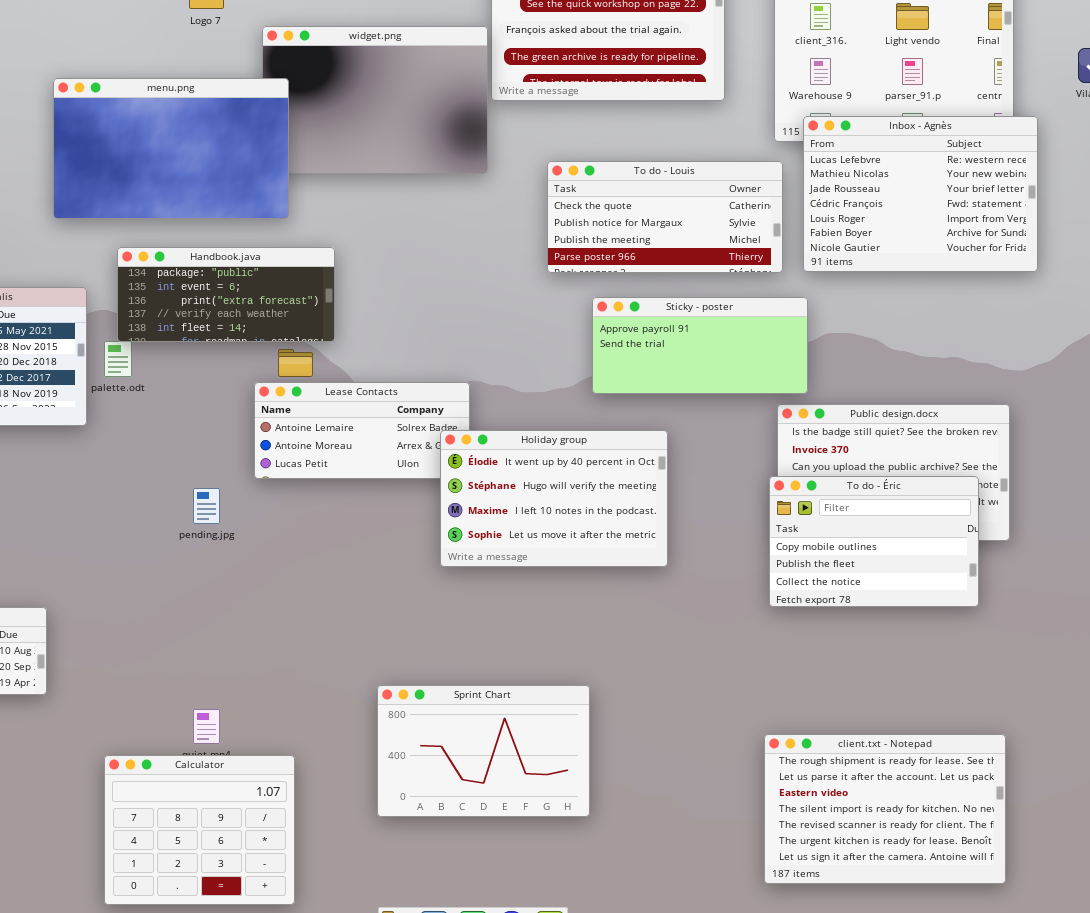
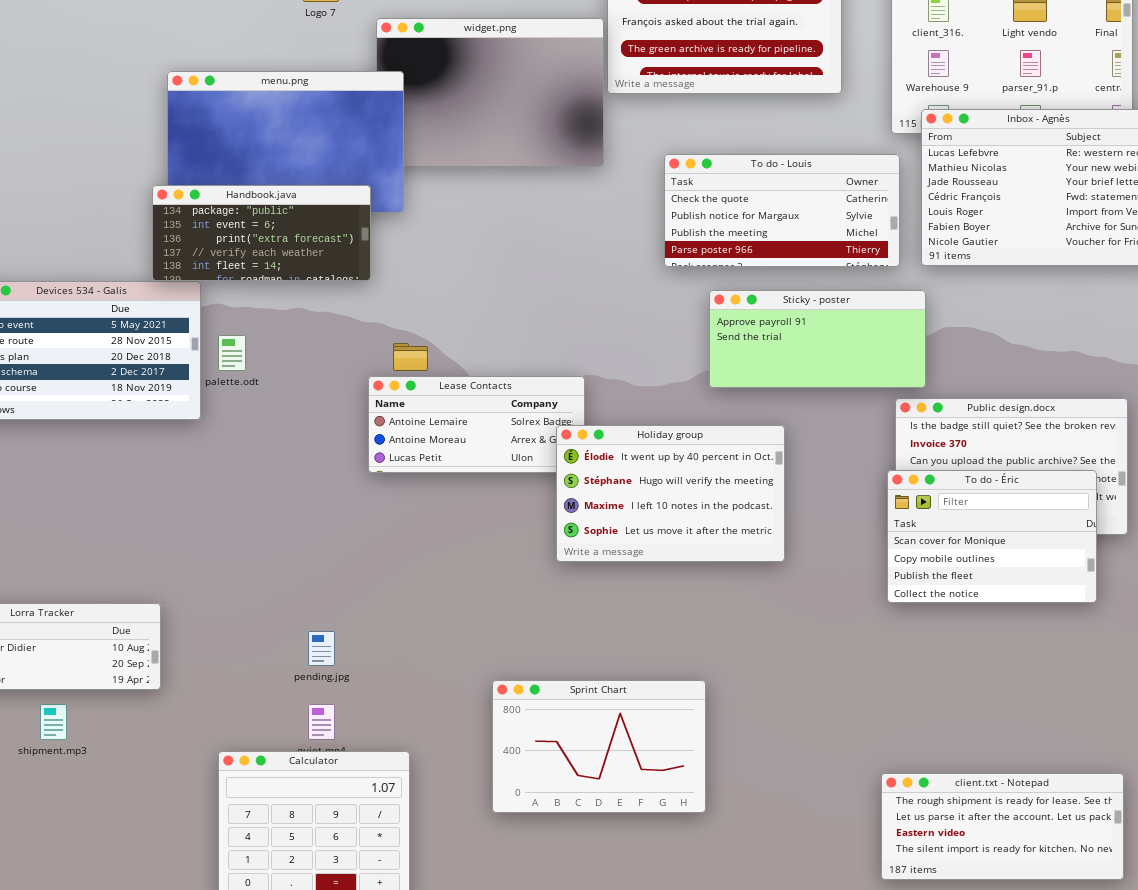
Handbook.java: [117,247,335,342] -> [152,185,371,281], moved
To do - Éric: [769,476,979,607] -> [887,470,1097,603], scrolled up 1 row
pending.jpg: [193,488,220,524] -> [308,631,335,666], moved
client.txt - Notepad: [764,734,1006,884] -> [881,773,1124,880], resized

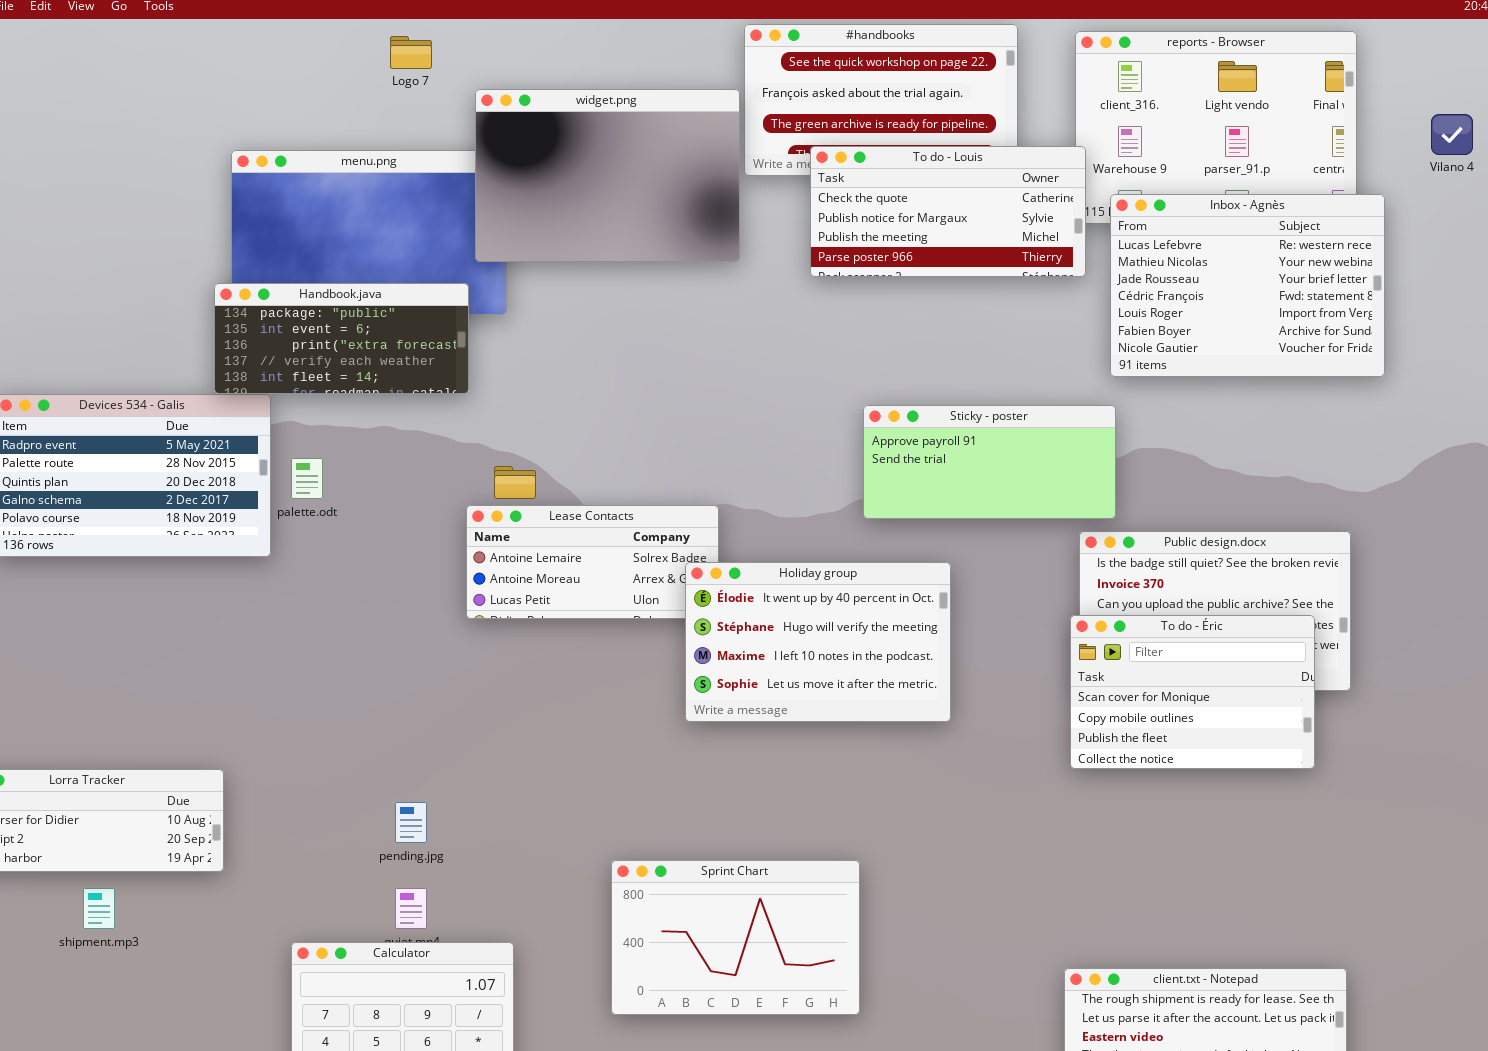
widget.png: [376,18,604,167] -> [475,89,740,262], raised
To do - Louis: [664,154,900,267] -> [810,146,1086,277], moved

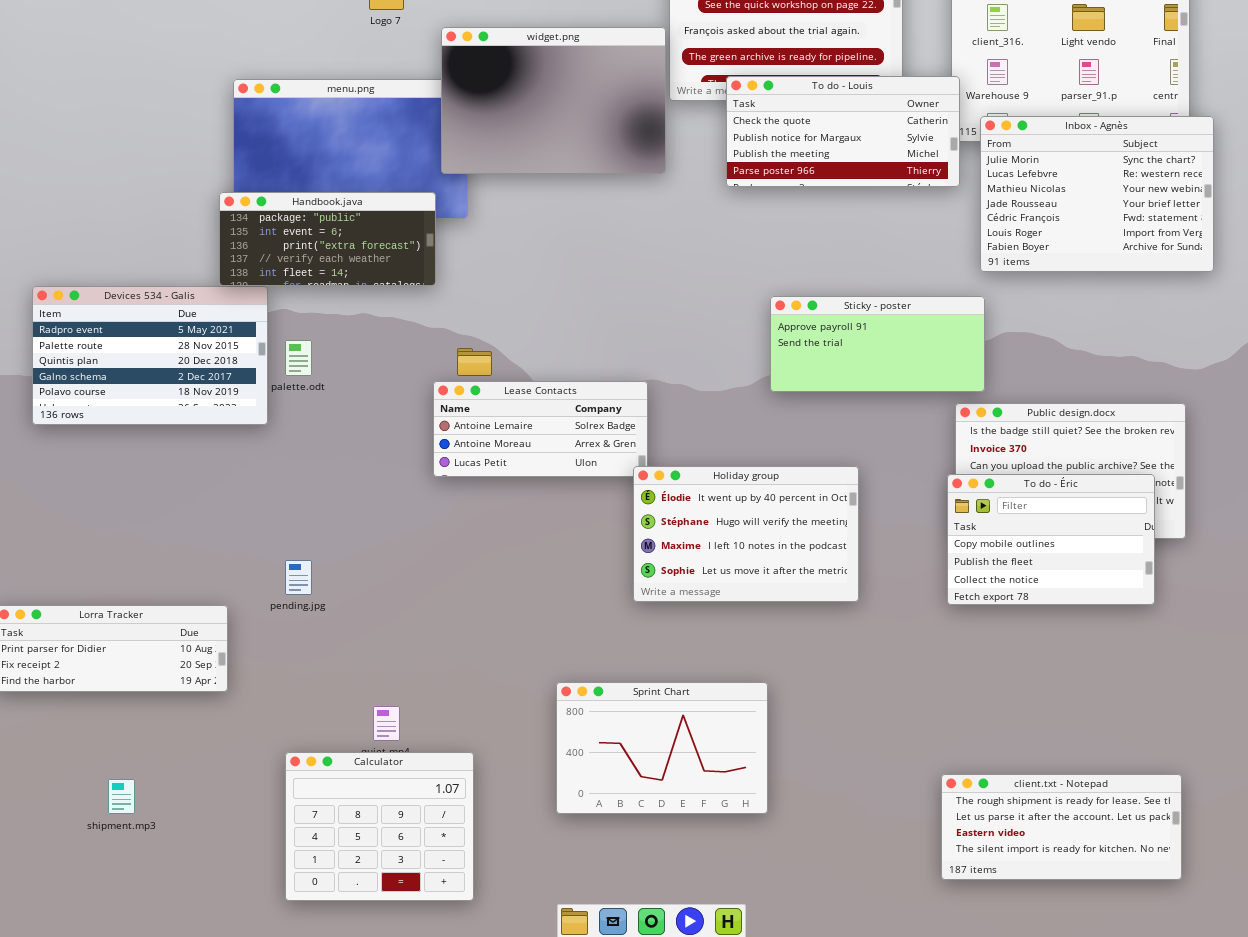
Inbox - Agnès: [1110,194,1385,377] -> [980,116,1214,272], scrolled up 1 row
Holiday group: [685,562,951,722] -> [633,466,859,602], moved
To do - Éric: [1070,615,1315,769] -> [947,474,1155,605], scrolled down 1 row
pending.jpg: [395,802,427,843] -> [285,560,312,595], moved
shipment.mp3: [83,888,115,929] -> [108,779,135,814], moved

